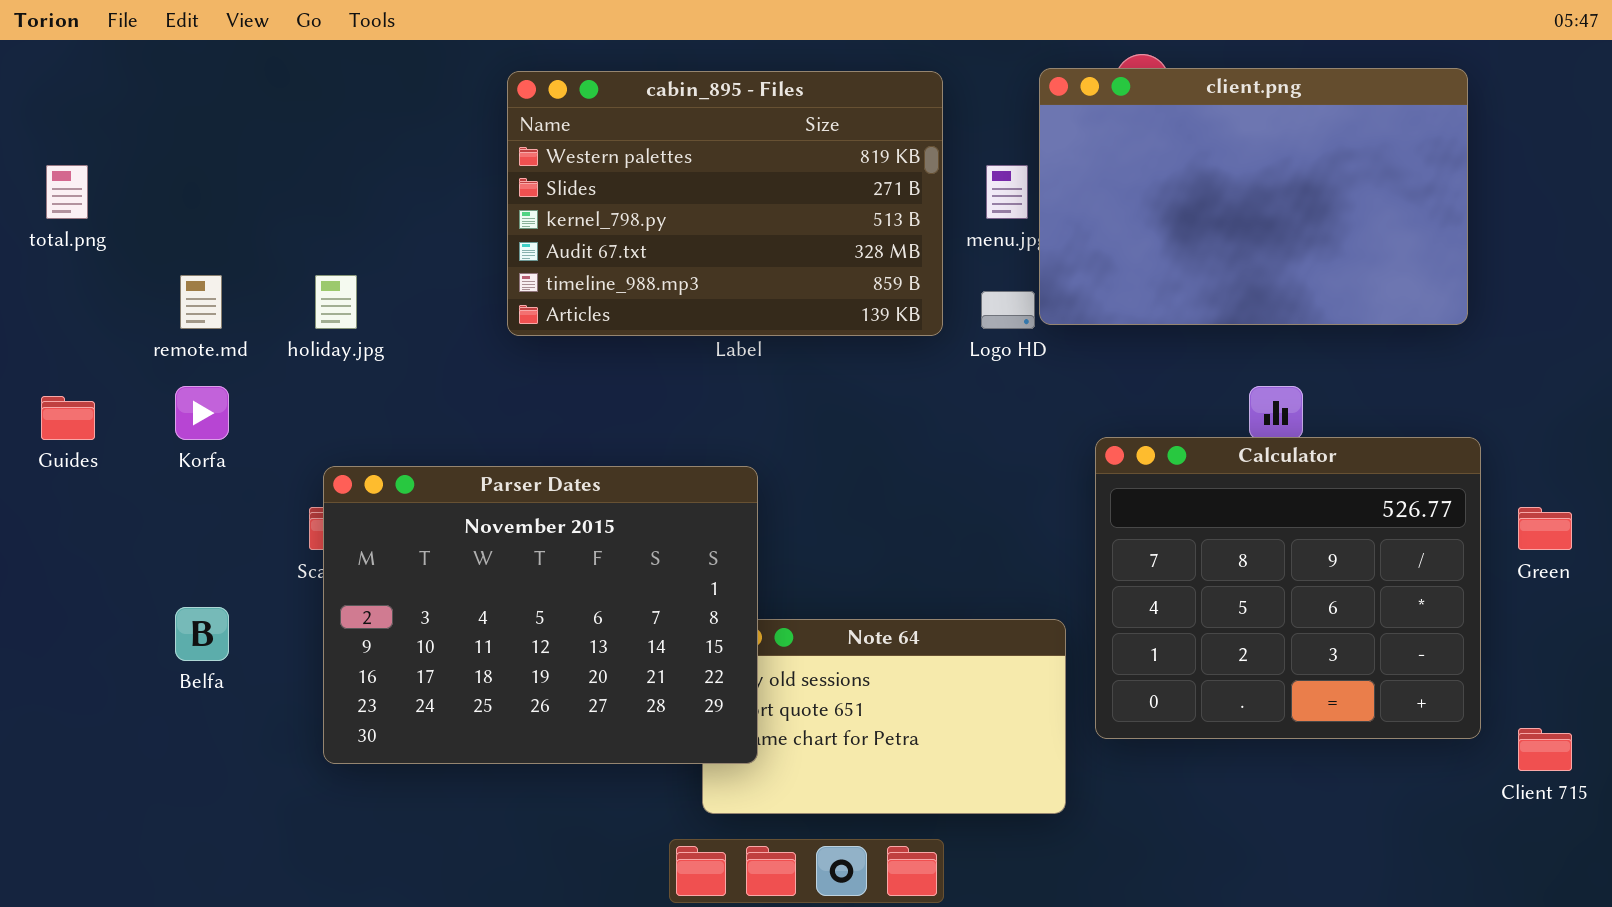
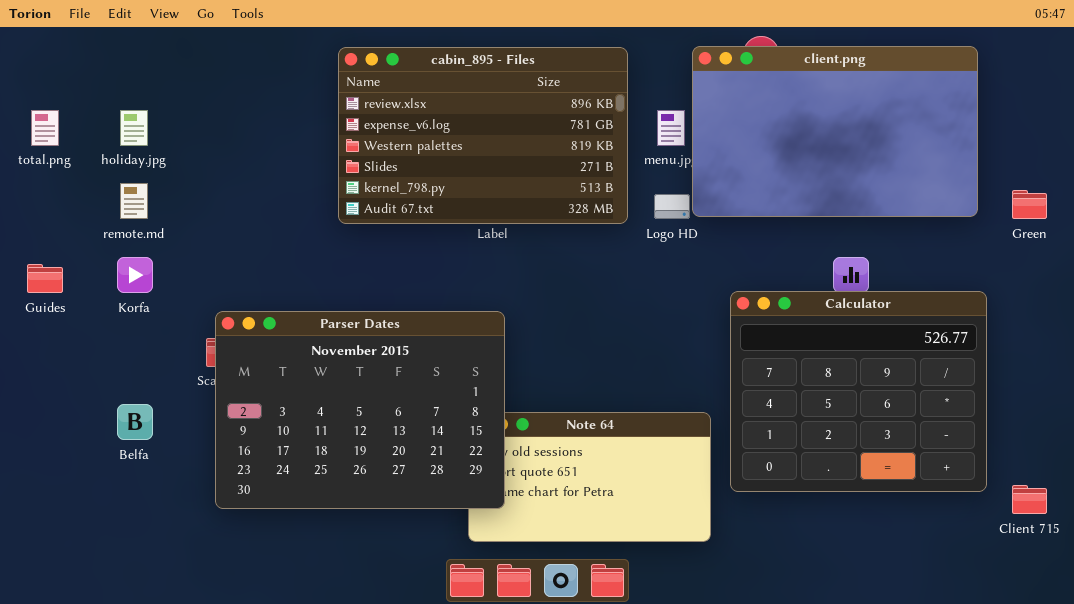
cabin_895 - Files: [507,71,943,336] -> [338,47,628,224], scrolled up 2 rows
holiday.jpg: [315,275,357,329] -> [120,110,148,146], moved
Green: [1518,507,1572,550] -> [1012,190,1047,219], moved

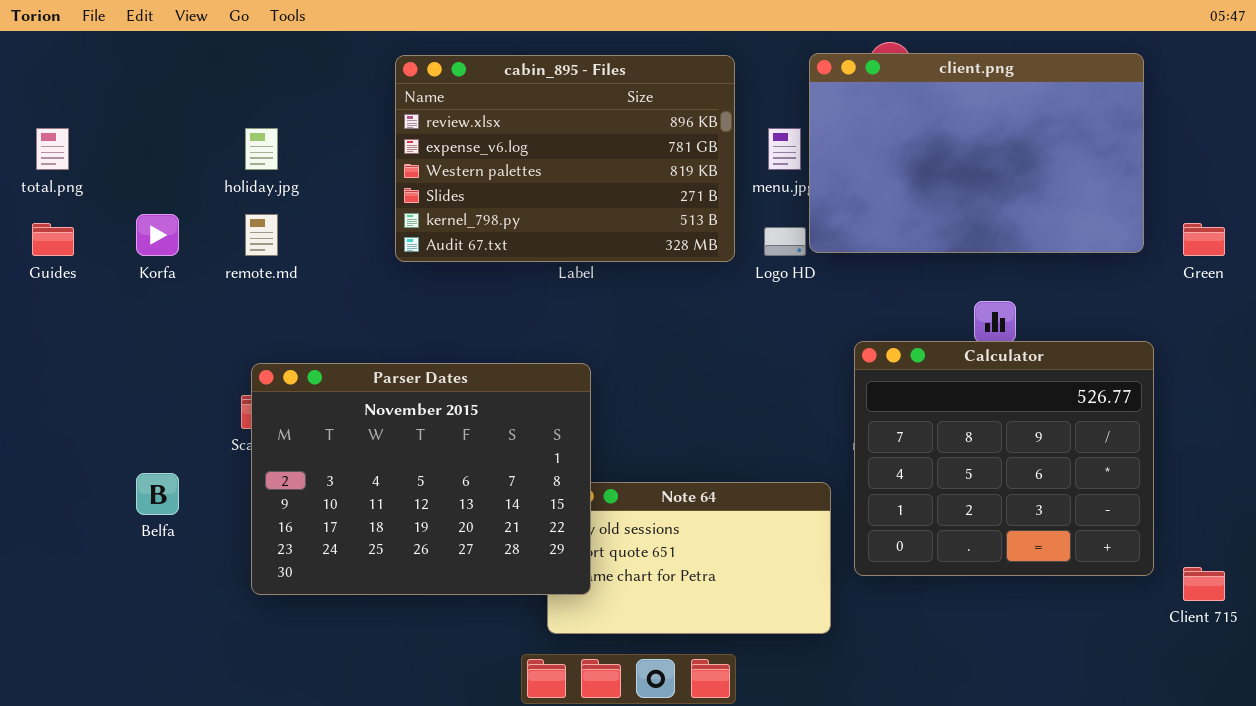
holiday.jpg: [120,110,148,146] -> [245,128,278,170], moved
remote.md: [120,183,148,219] -> [245,214,278,256], moved
Korfa: [117,257,153,293] -> [136,214,179,256], moved
Guides: [27,264,63,293] -> [32,223,74,256], moved

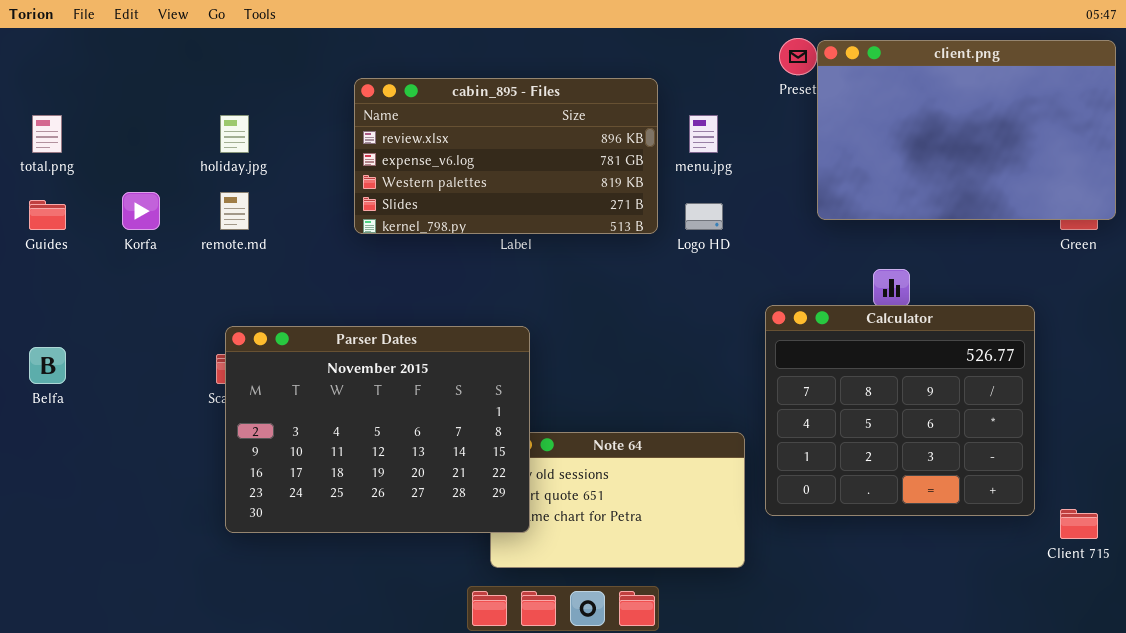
client.png: [809,53,1144,253] -> [817,40,1116,220], moved
cabin_895 - Files: [395,55,735,262] -> [354,78,658,234], resized
Belfa: [136,473,179,515] -> [29,347,66,384], moved

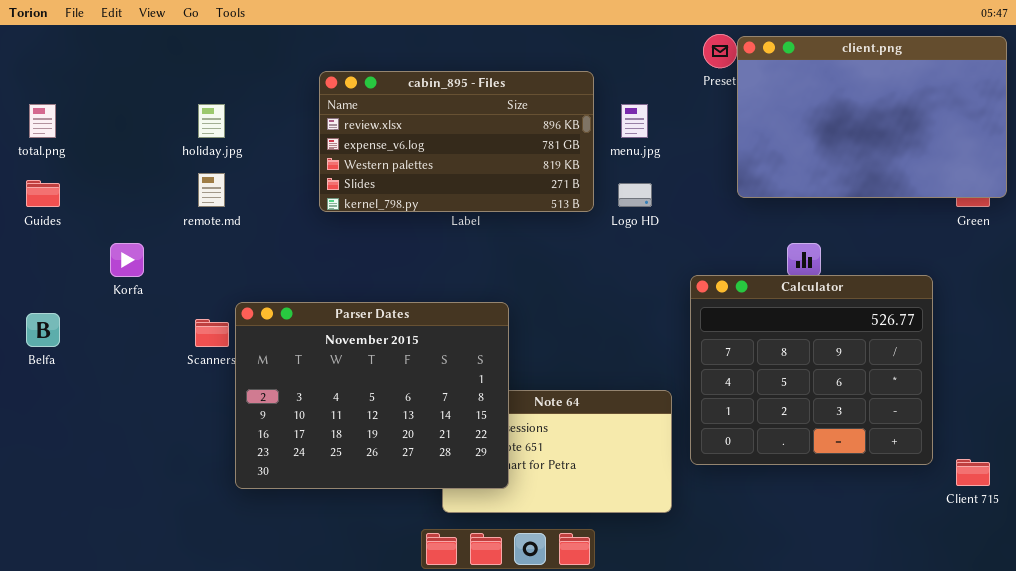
Korfa: [122,192,160,230] -> [110,243,144,277], moved
Parser Dates: [225,326,530,533] -> [235,302,509,489], moved

